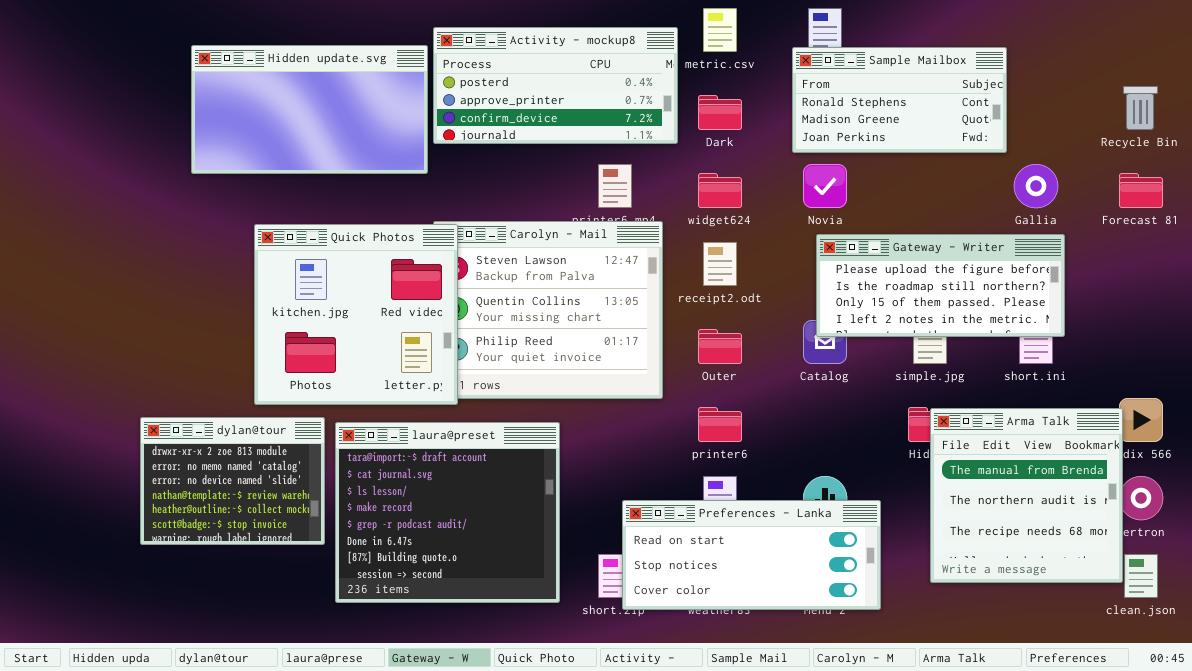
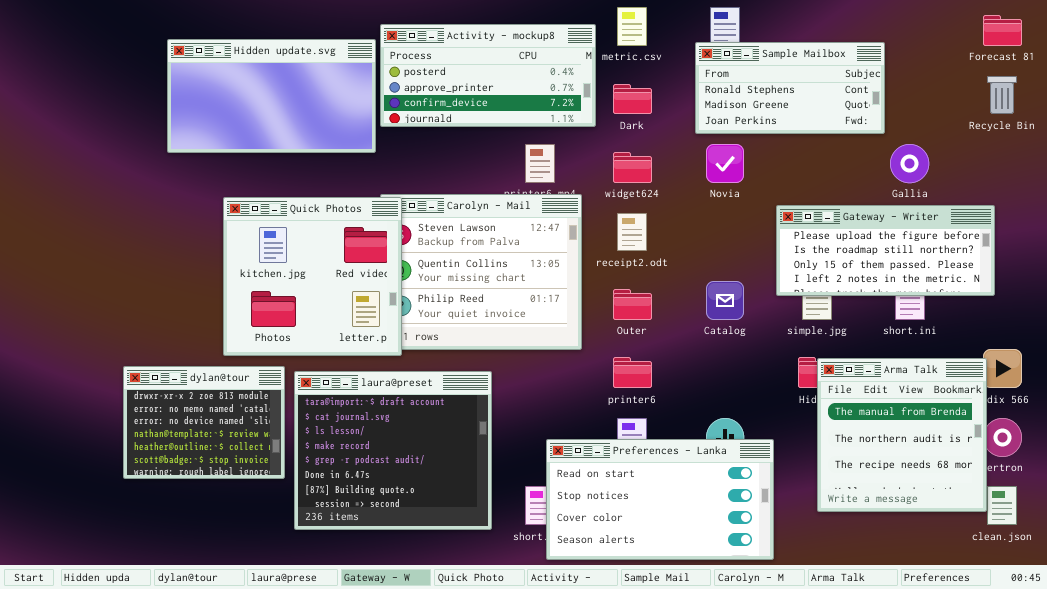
Forecast 81: [1119,173,1163,208] -> [983,15,1022,46], moved
Gateway - Writer: [816,234,1065,337] -> [776,205,995,296], moved
Preferences - Lanka: [622,500,881,610] -> [546,439,774,560], resized

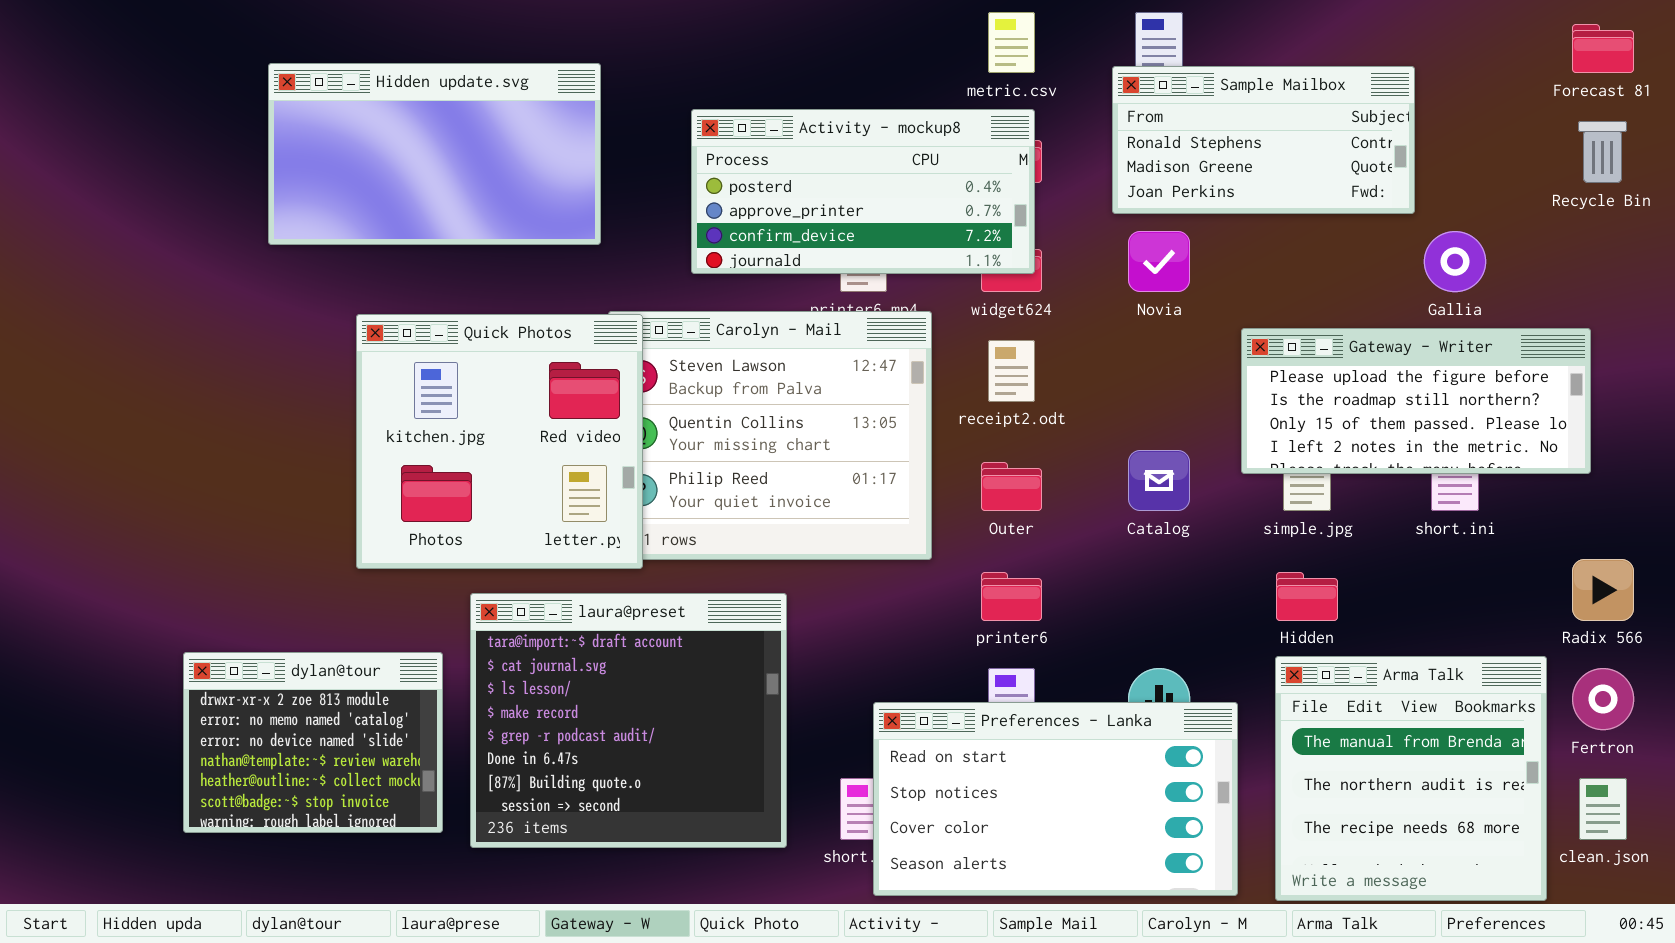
Activity - mockup8: [380,24,596,127] -> [691,109,1035,274], moved
Arma Talk: [817,358,987,512] -> [1275,656,1547,901], moved
dylan@tour: [123,366,285,479] -> [183,652,443,833], moved

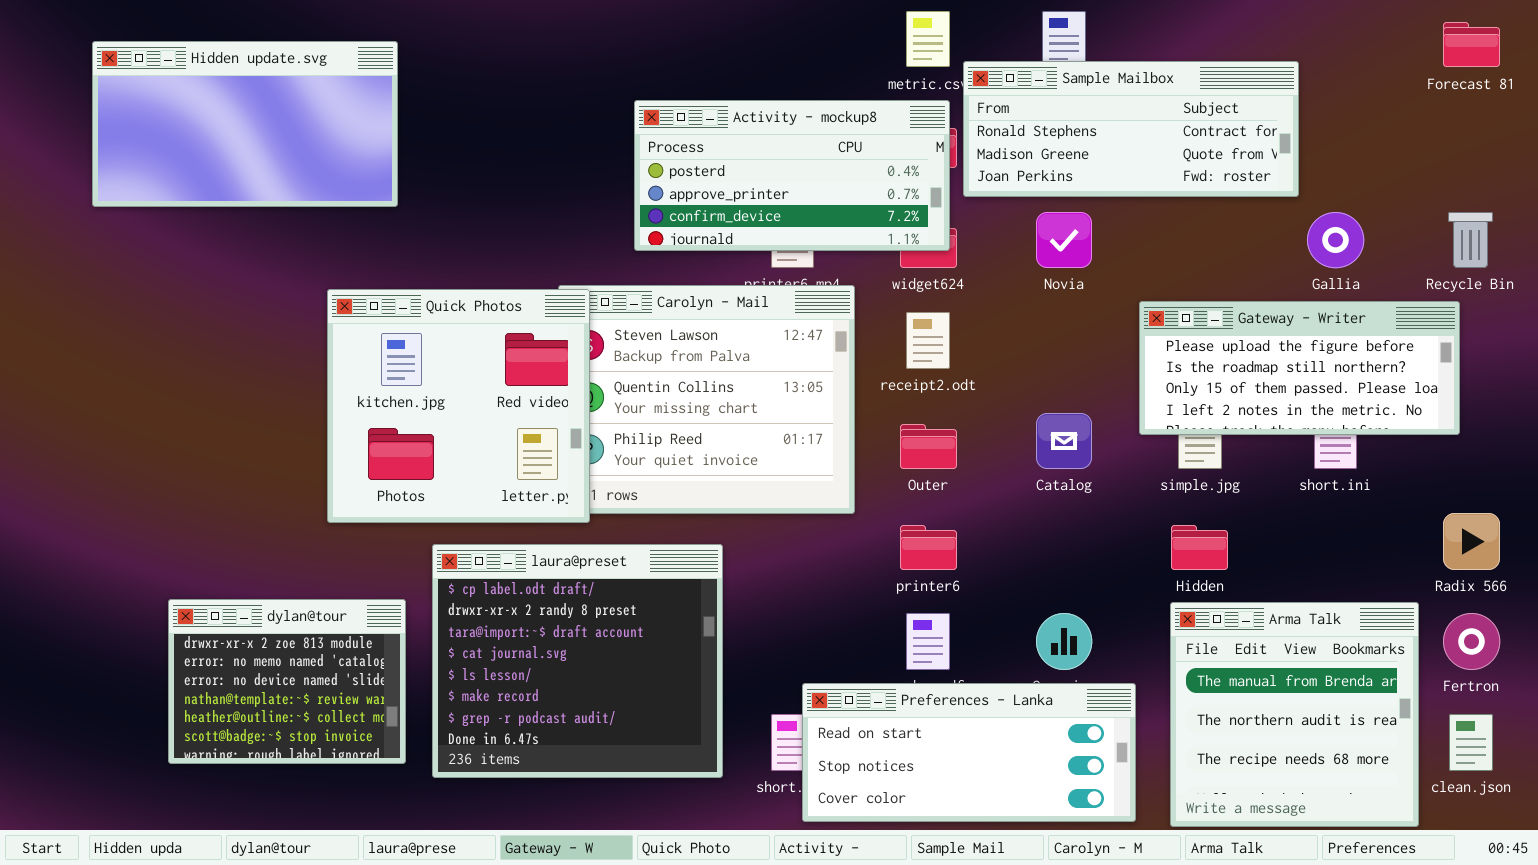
Hidden update.svg: [268,63,601,245] -> [92,41,398,207], moved
Sample Mailbox: [1112,66,1415,214] -> [963,61,1299,197], resized
Recycle Bin: [1578,121,1627,183] -> [1448,212,1493,268], moved
laura@preset: [470,593,787,848] -> [432,544,723,778], scrolled up 2 rows
Preferences - Lanka: [873,702,1238,896] -> [802,683,1136,822], resized

